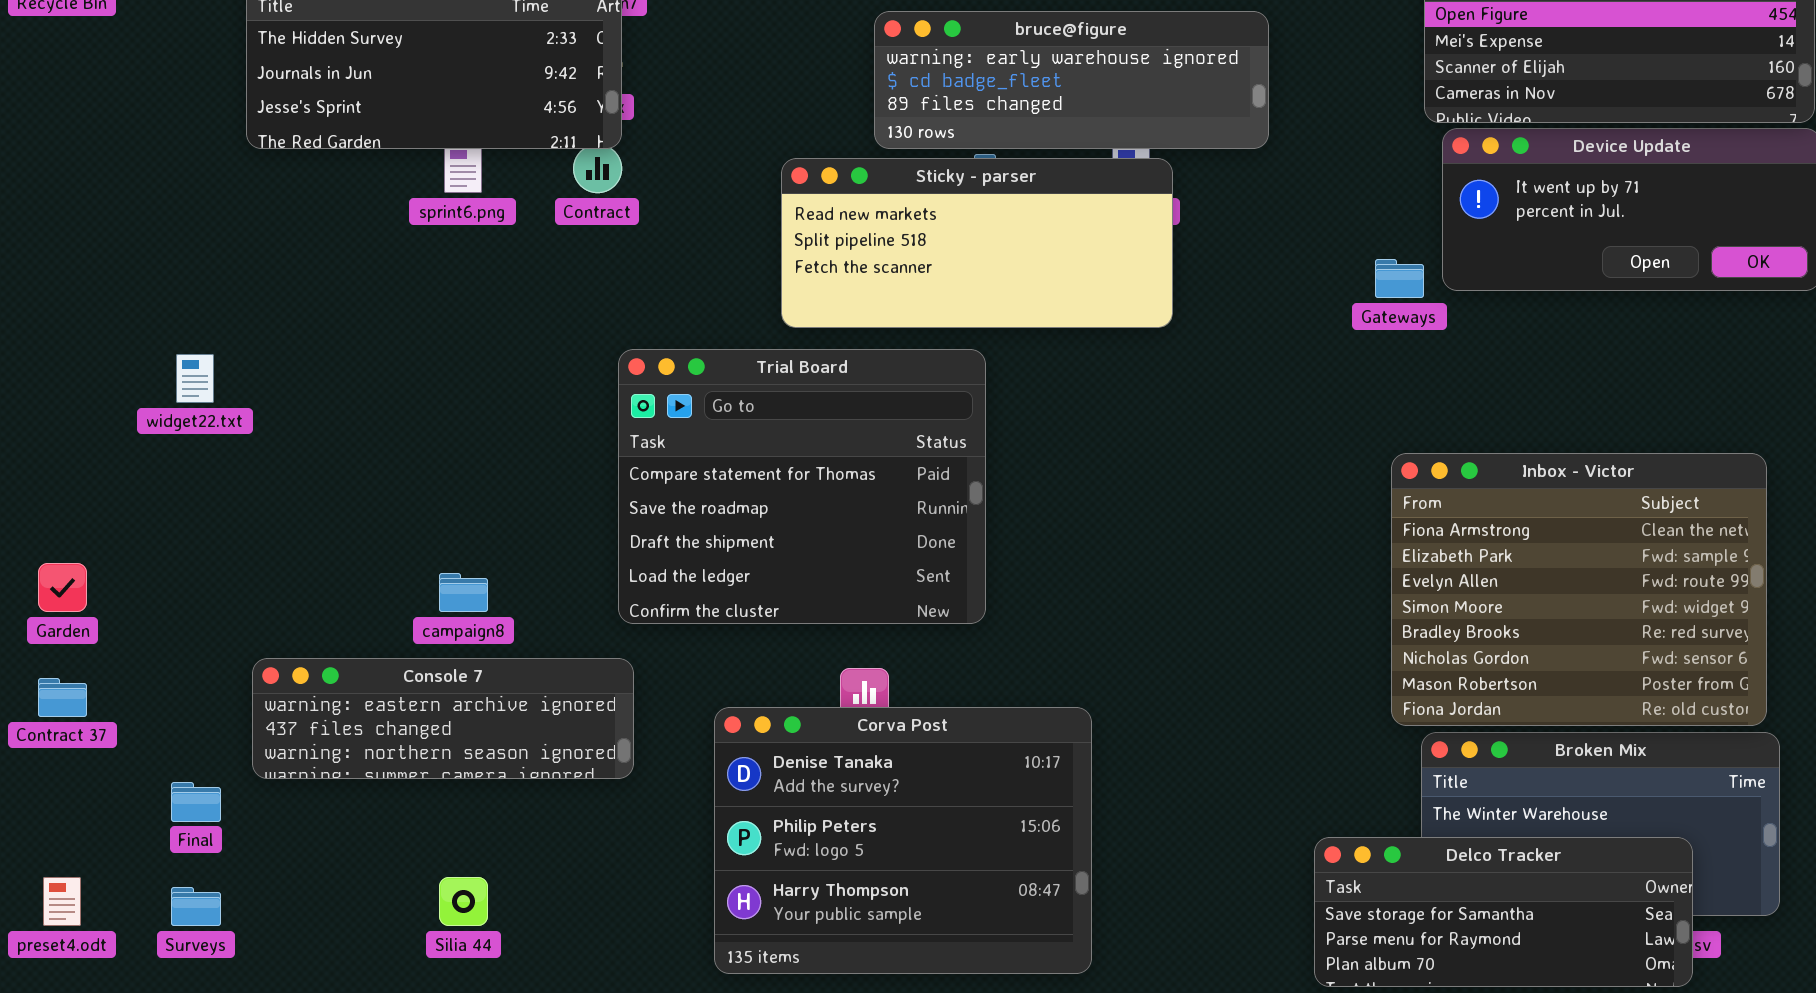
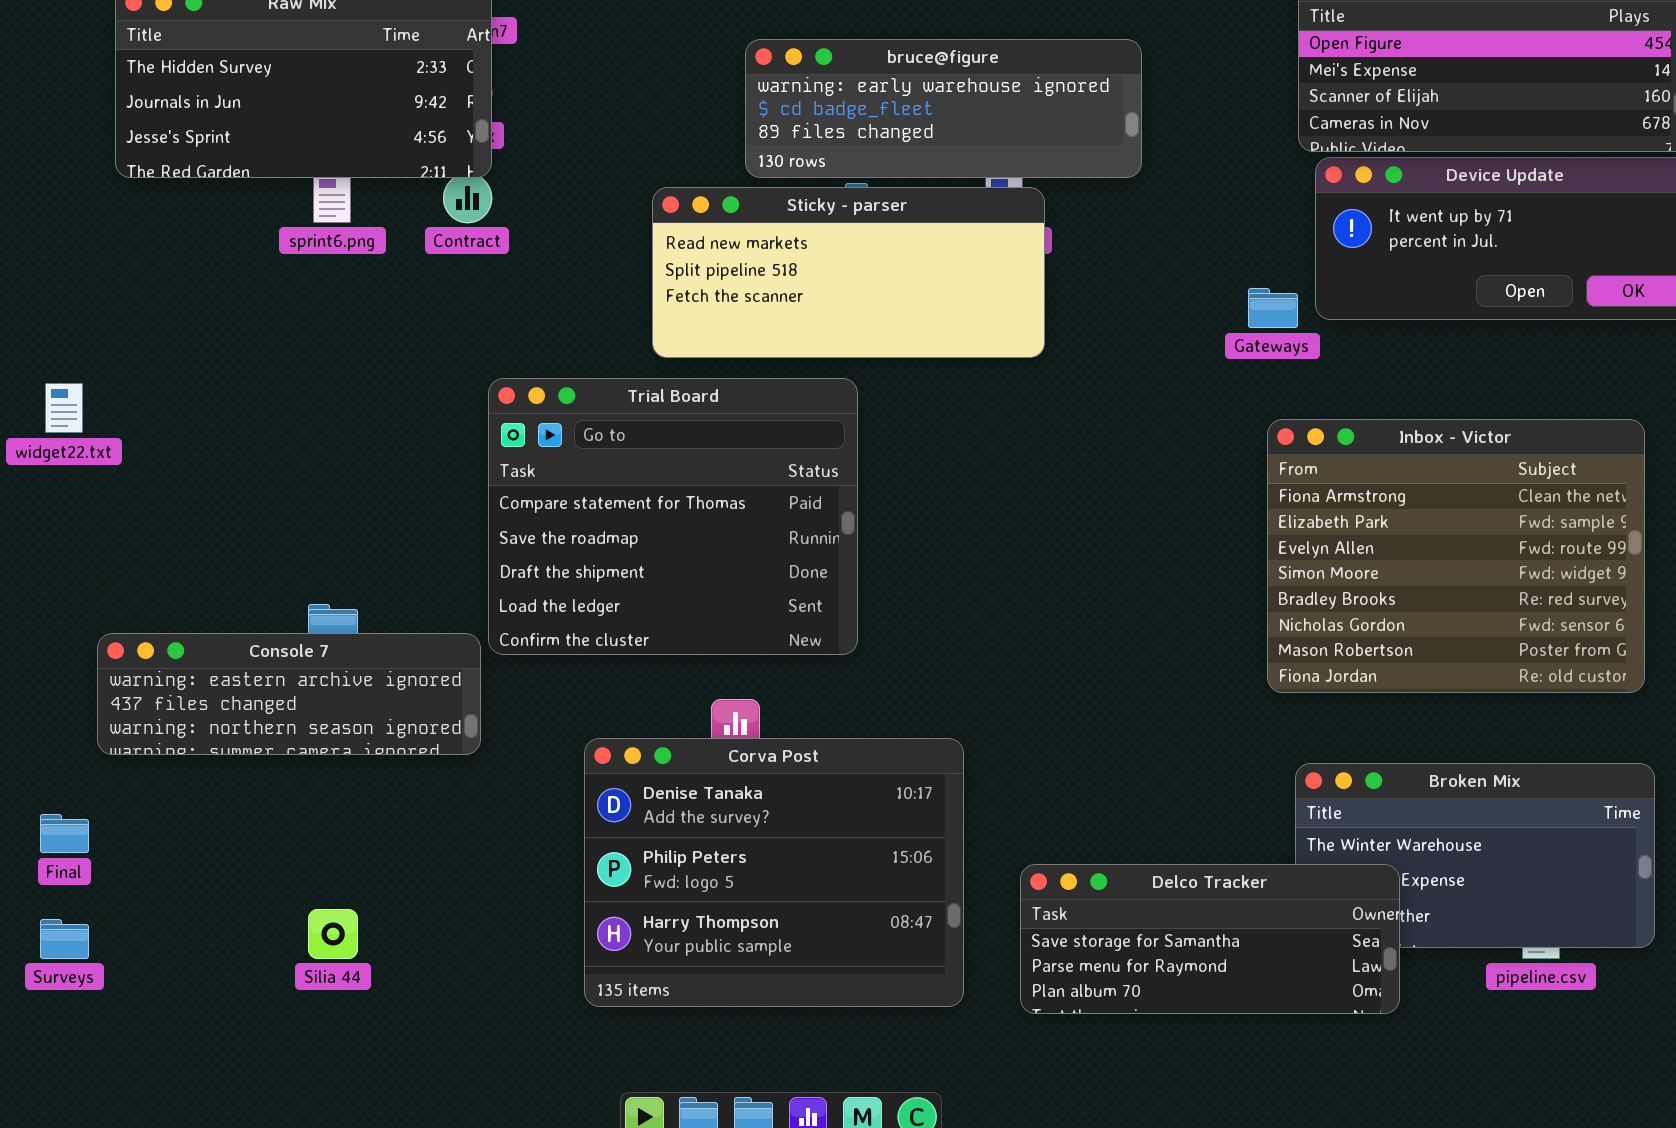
Inbox - Victor: [1391,453,1767,726] -> [1267,419,1645,693], moved
Console 7: [252,658,634,779] -> [97,633,481,755], moved
Delco Tracker: [1314,837,1693,987] -> [1020,864,1400,1014], moved

